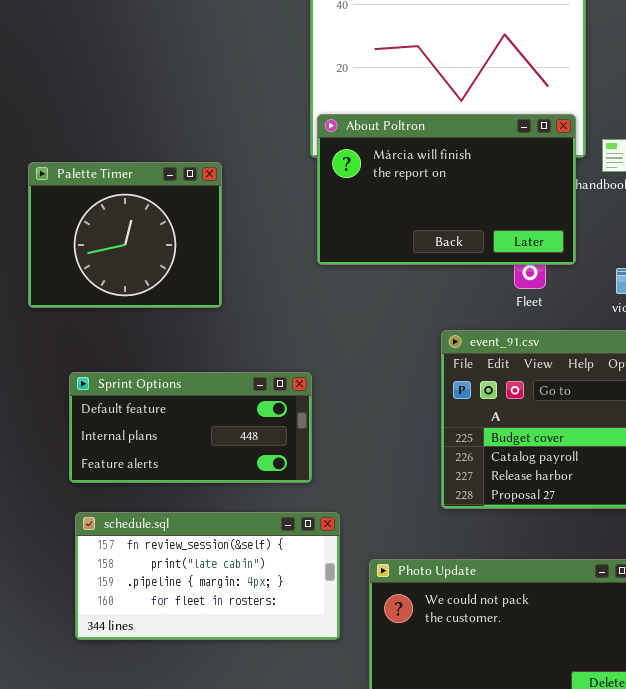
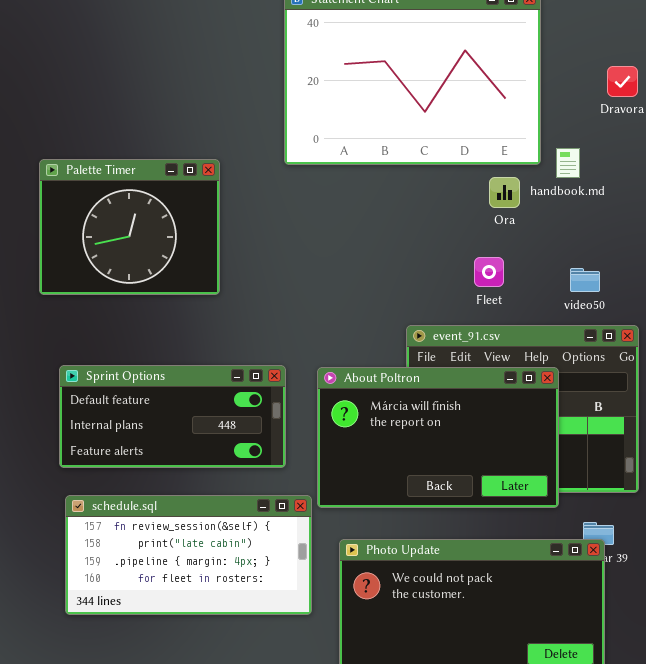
About Poltron: [317,114,576,265] -> [317,367,559,508], moved
Palette Timer: [28,162,222,308] -> [39,159,220,295], moved

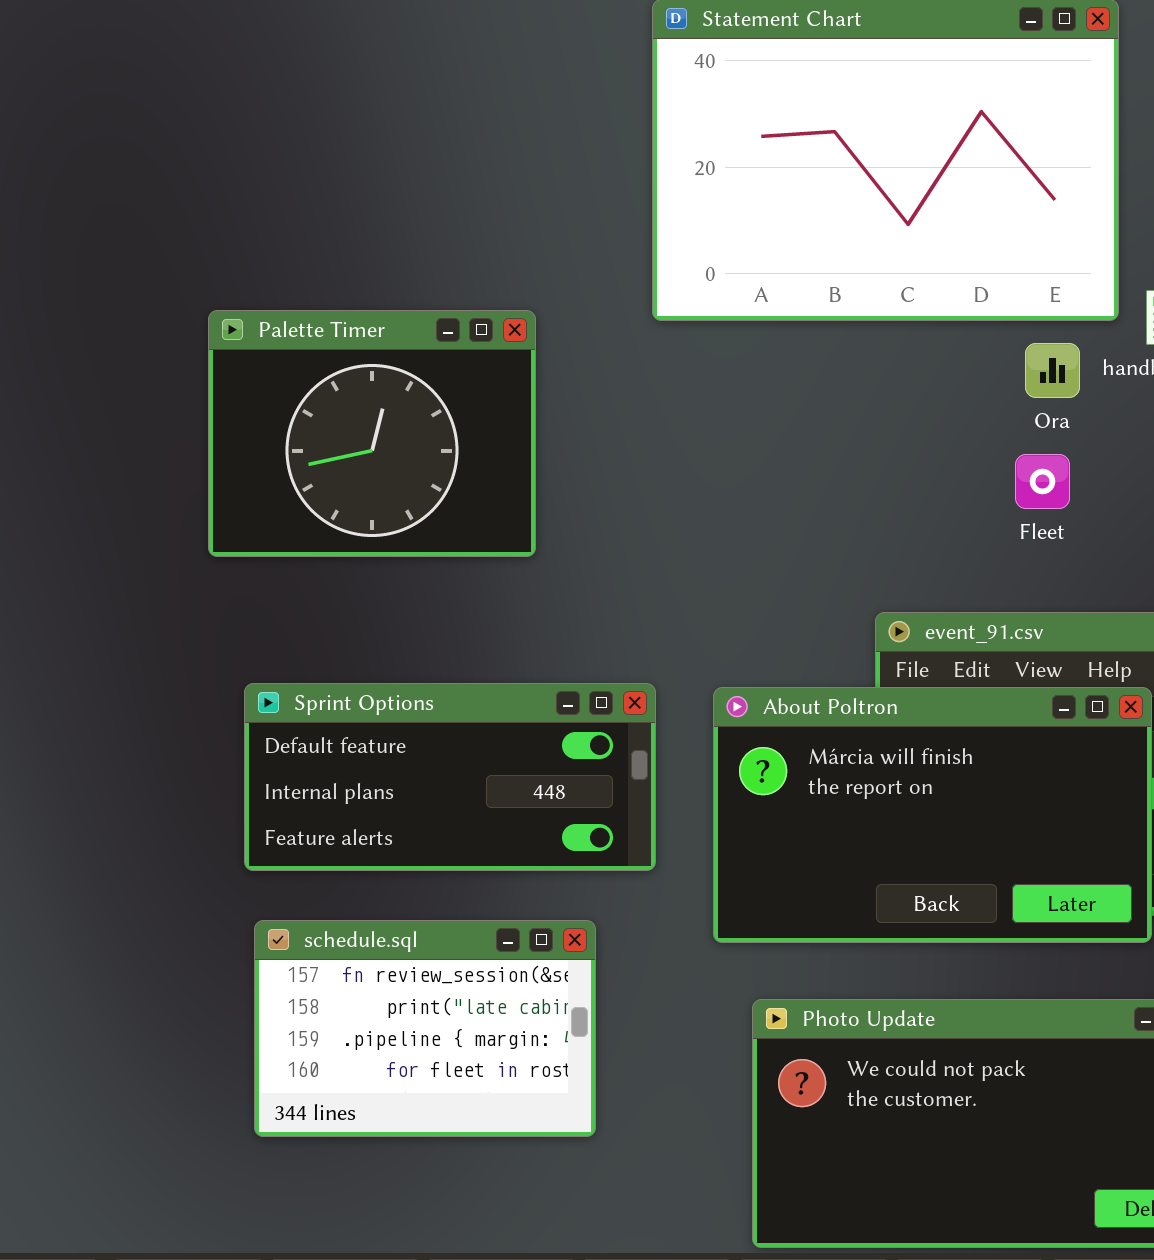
Fleet: [474,257,504,287] -> [1015,454,1070,509], moved
schedule.sql: [65,495,312,615] -> [254,920,596,1137], resized

